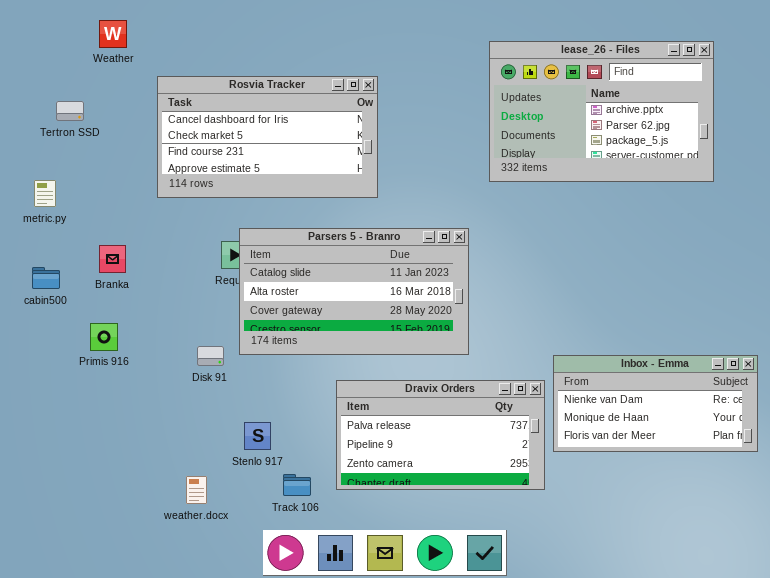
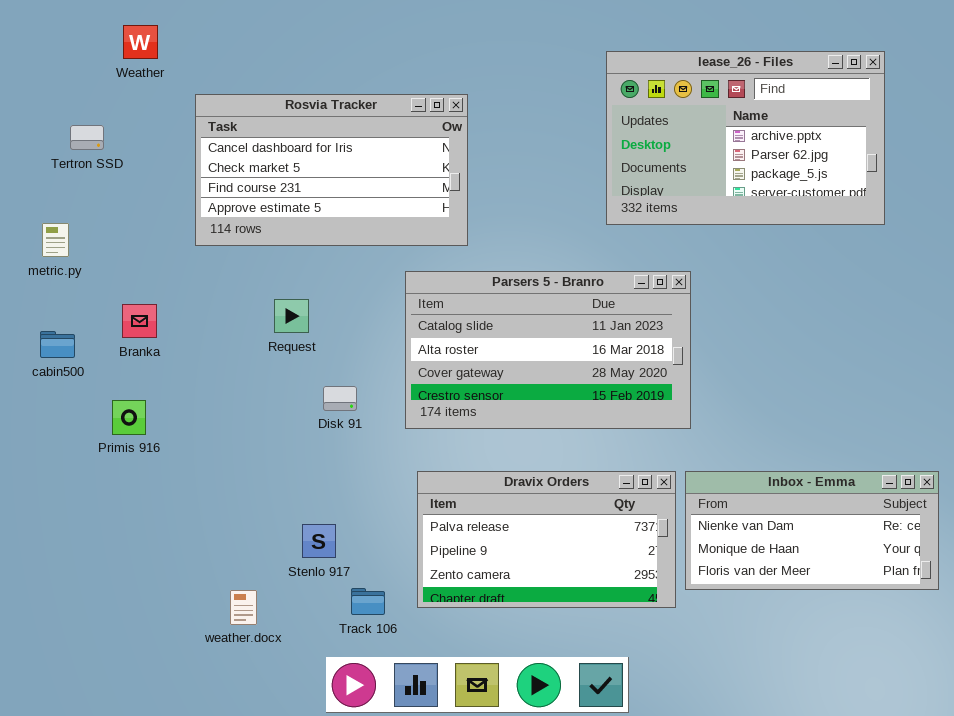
Parsers 5 - Branro: [239,228,469,355] -> [405,271,691,429], moved
Disk 91: [197,346,224,366] -> [323,386,357,411], moved
Inbox - Emma: [553,355,758,452] -> [685,471,939,590], moved

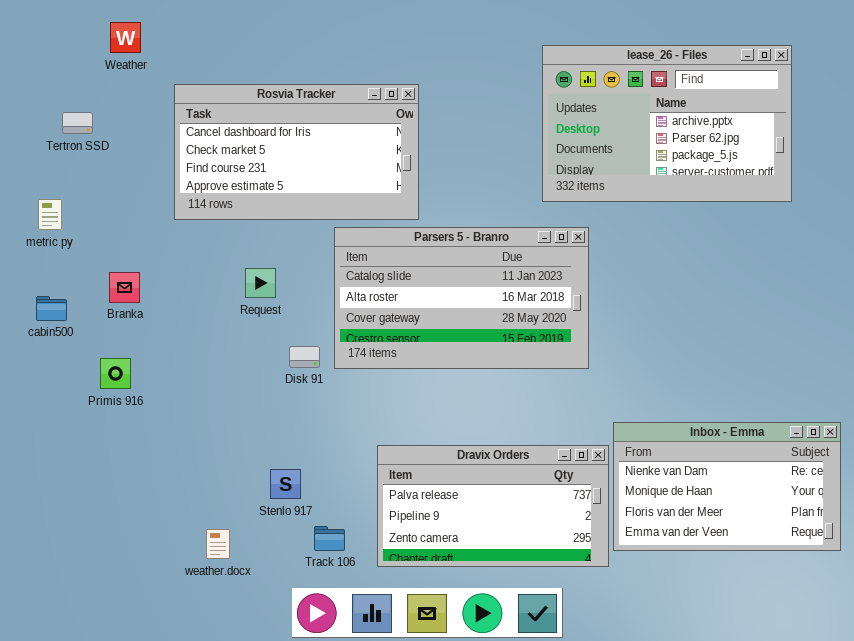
Parsers 5 - Branro: [405,271,691,429] -> [334,227,589,369], moved
Dravix Orders: [417,471,676,608] -> [377,445,609,567], moved
Inbox - Emma: [685,471,939,590] -> [613,422,841,551], resized

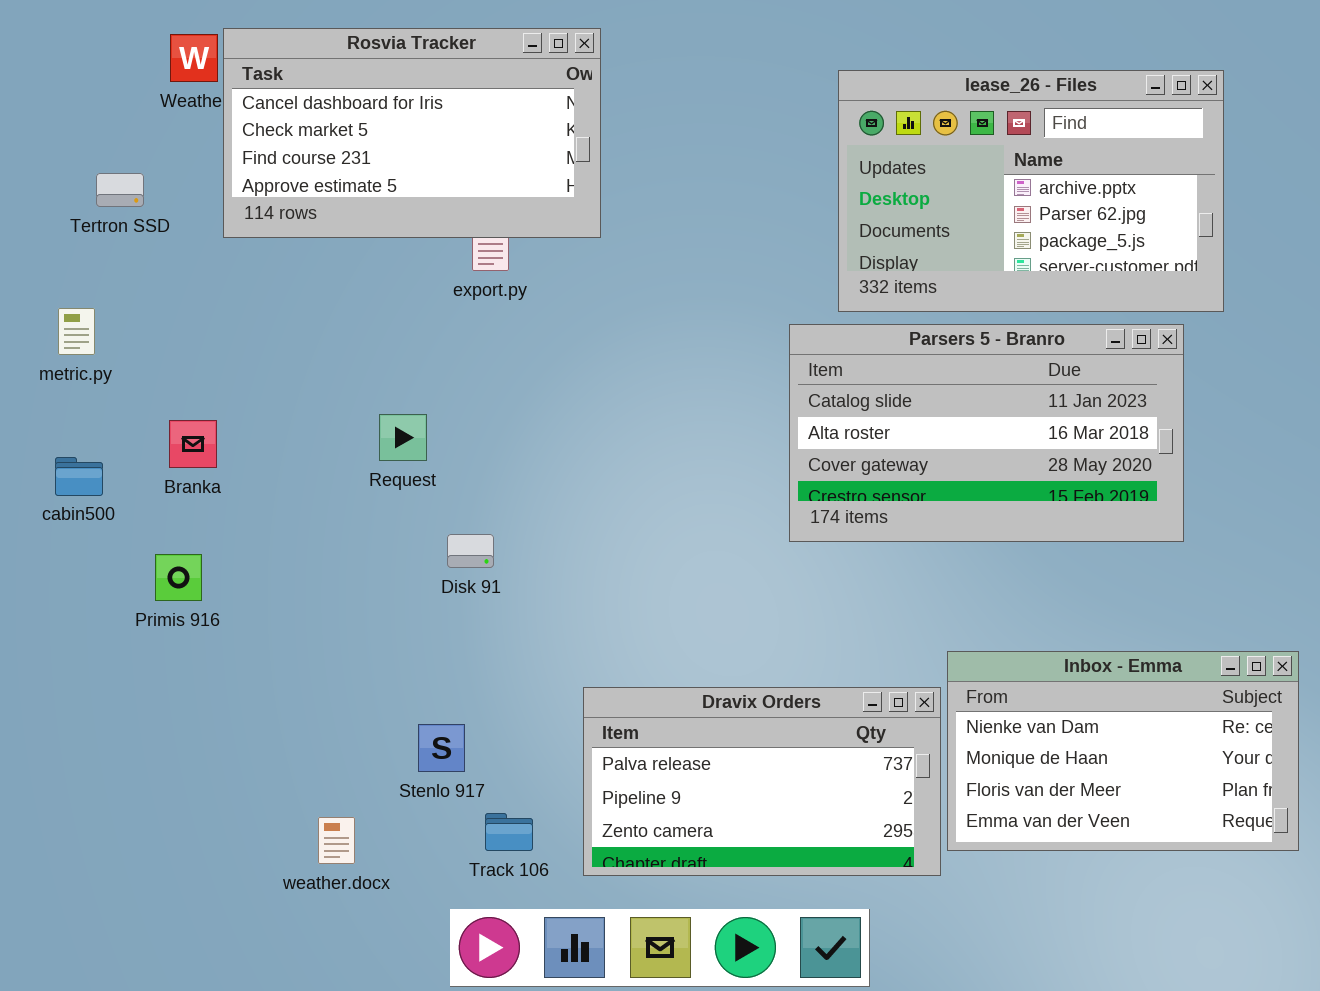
Rosvia Tracker: [174,84,419,220] -> [223,28,601,238], moved
Parsers 5 - Branro: [334,227,589,369] -> [789,324,1184,542], moved

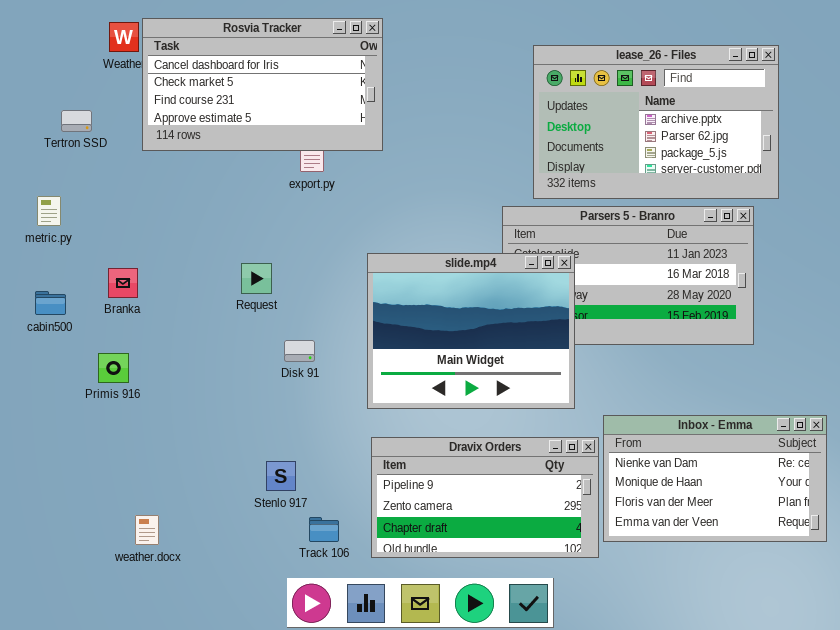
slide.mp4: none -> [367,253,575,409], opened
Dravix Orders: [583,687,941,876] -> [371,437,599,558], scrolled down 1 row
weather.docx: [318,817,355,864] -> [135,515,159,545], moved

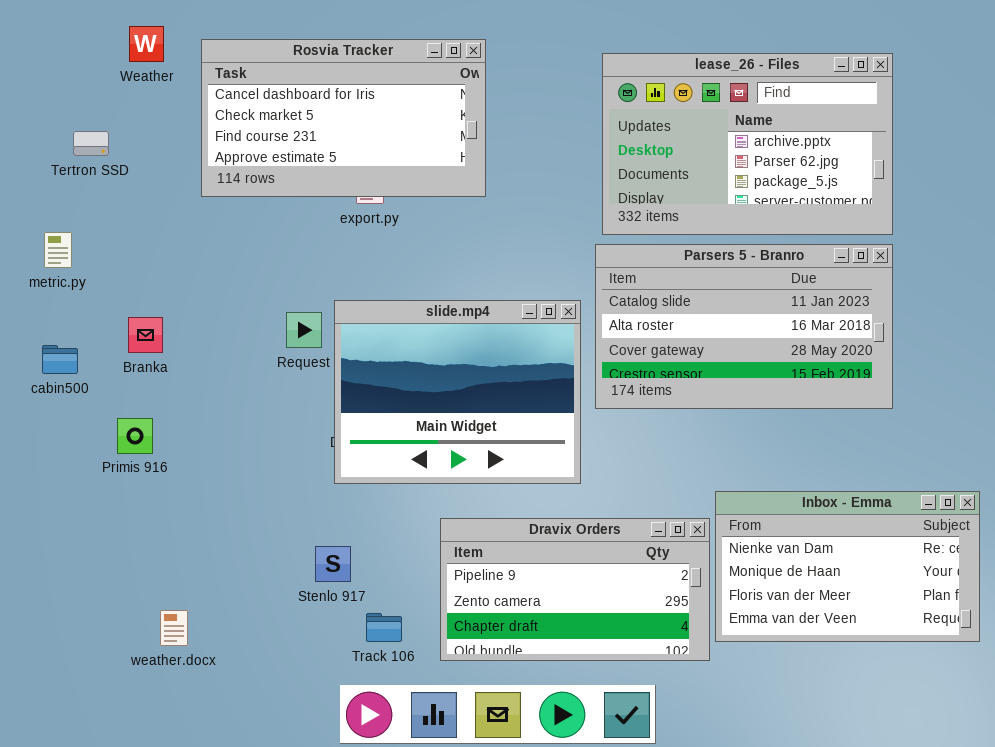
Rosvia Tracker: [142,18,383,151] -> [201,39,486,197], moved
lease_26 - Files: [533,45,779,199] -> [602,53,893,235], moved
slide.mp4: [367,253,575,409] -> [334,300,581,484], moved

